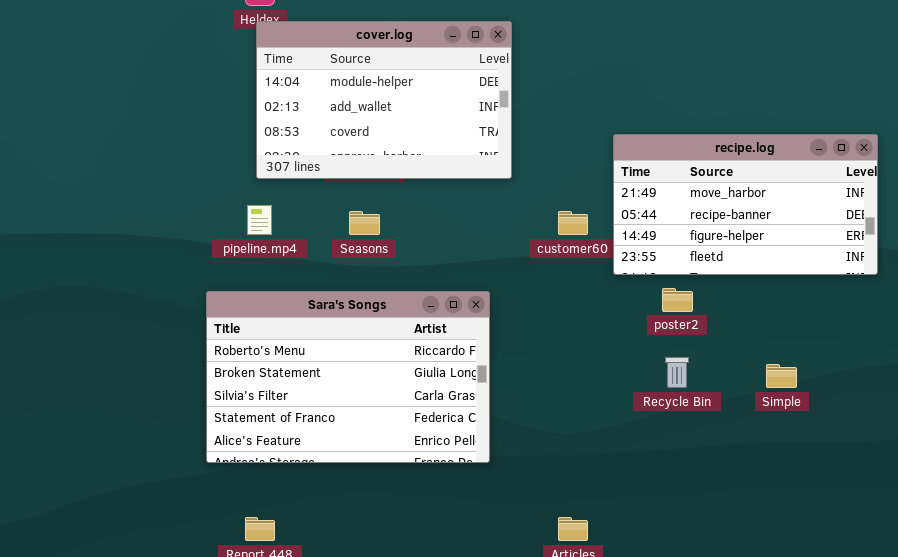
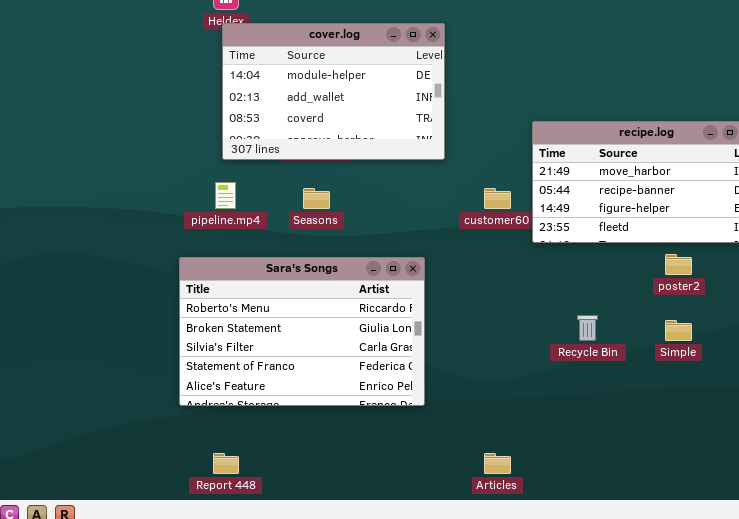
poster2: [662,288,693,312] -> [665,254,692,275], moved

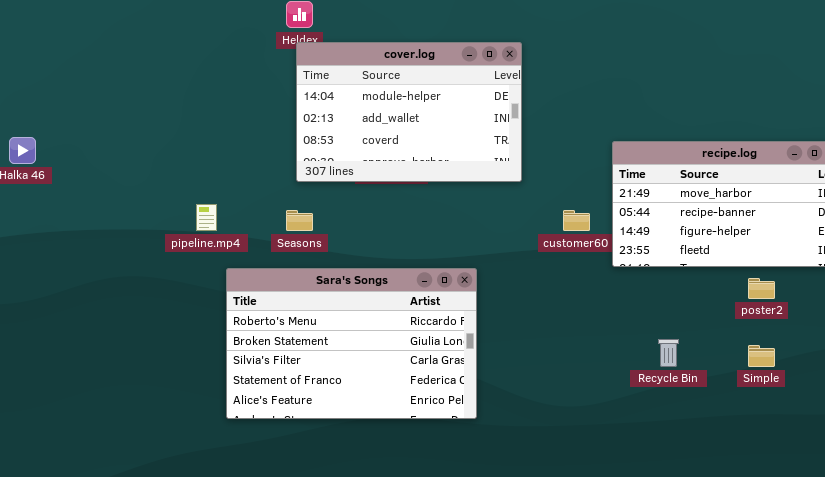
pipeline.mp4: [215,182,236,209] -> [196,204,217,231], moved
Seasons: [303,188,330,209] -> [286,210,313,231], moved
Sara's Songs: [179,257,425,406] -> [226,268,477,419], moved

